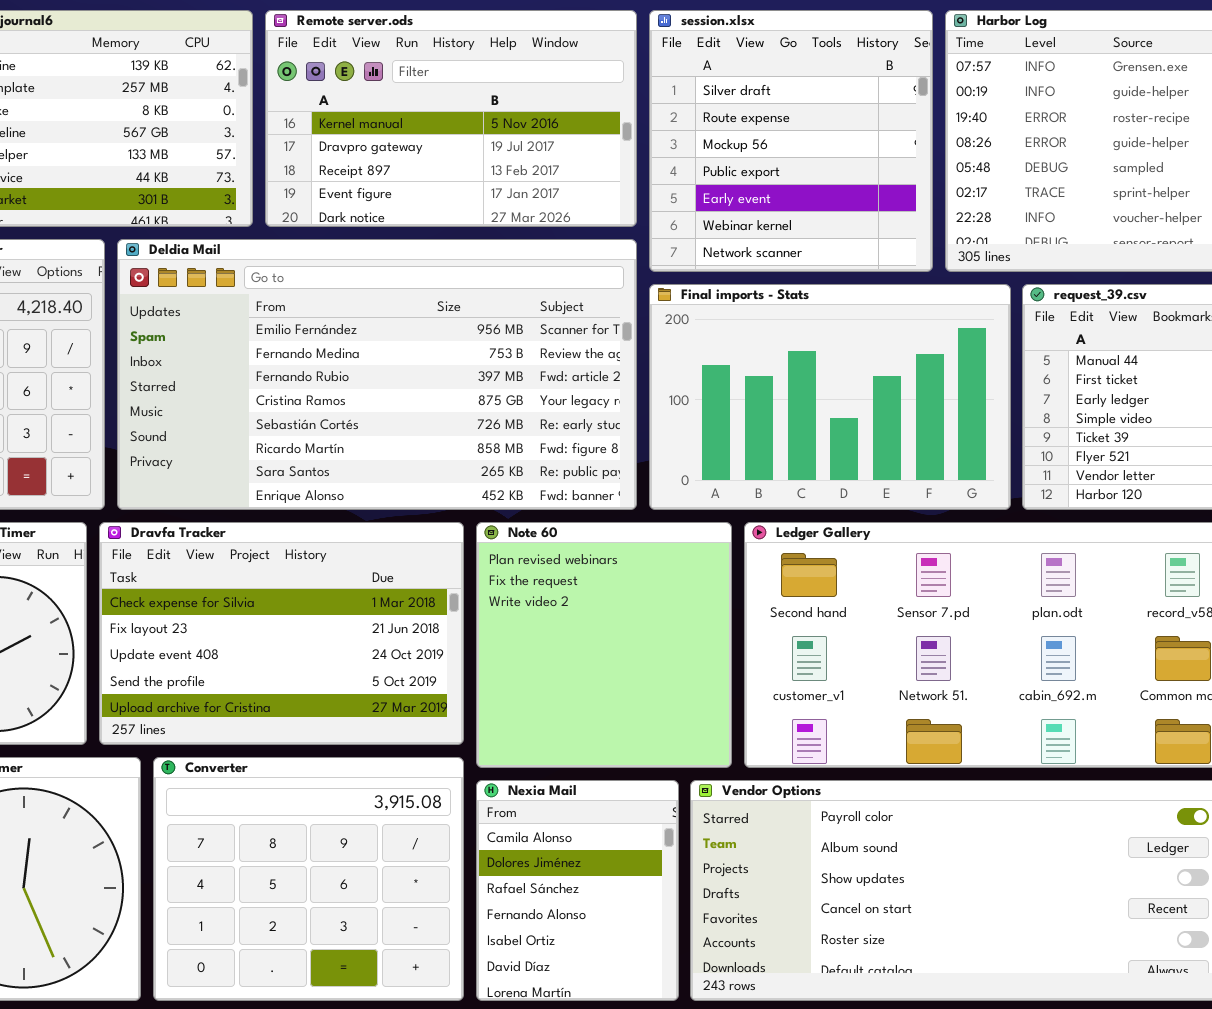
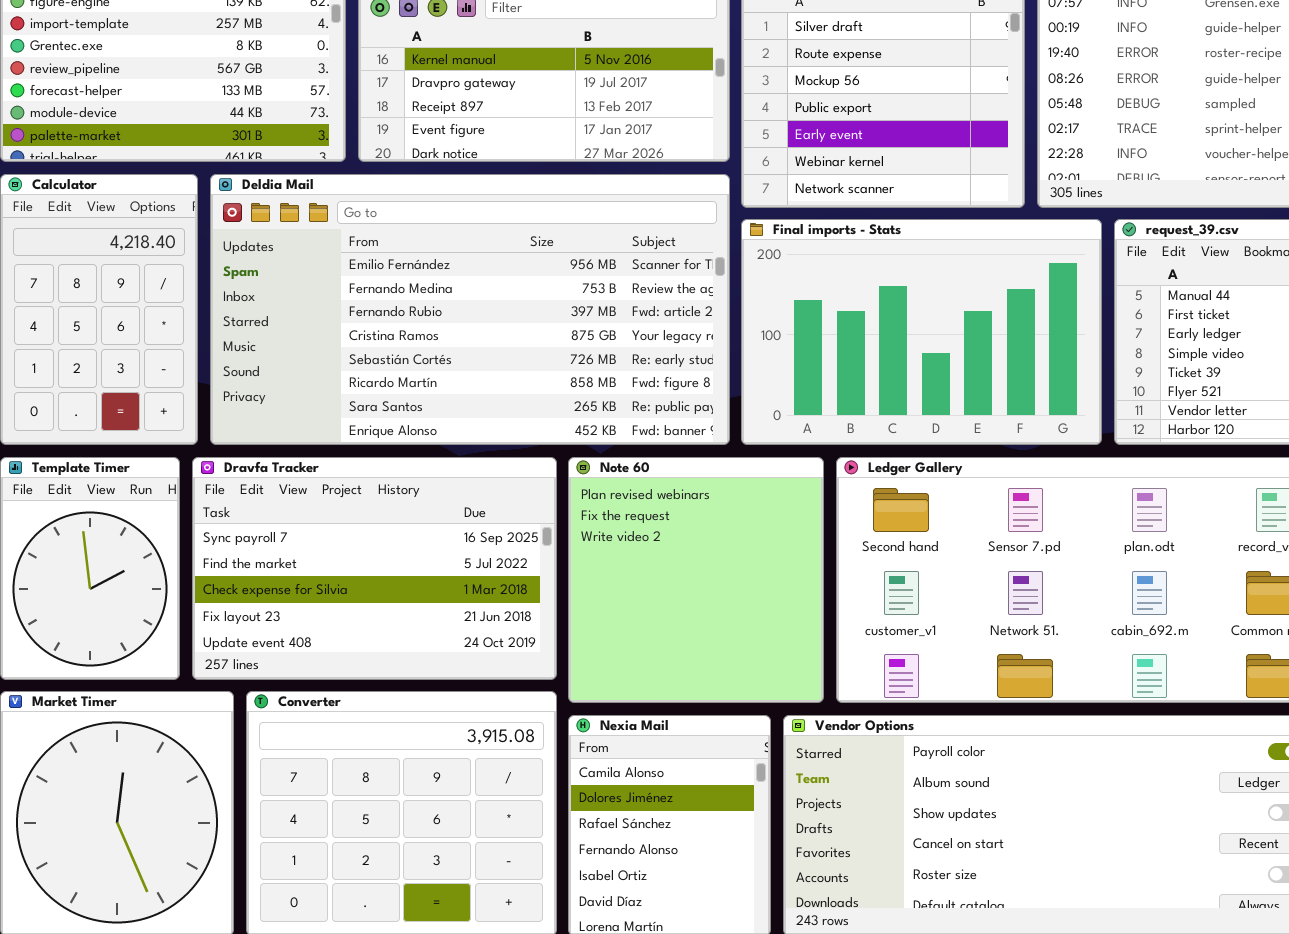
Dravfa Tracker: [99,522,464,745] -> [192,457,557,680], scrolled up 2 rows

